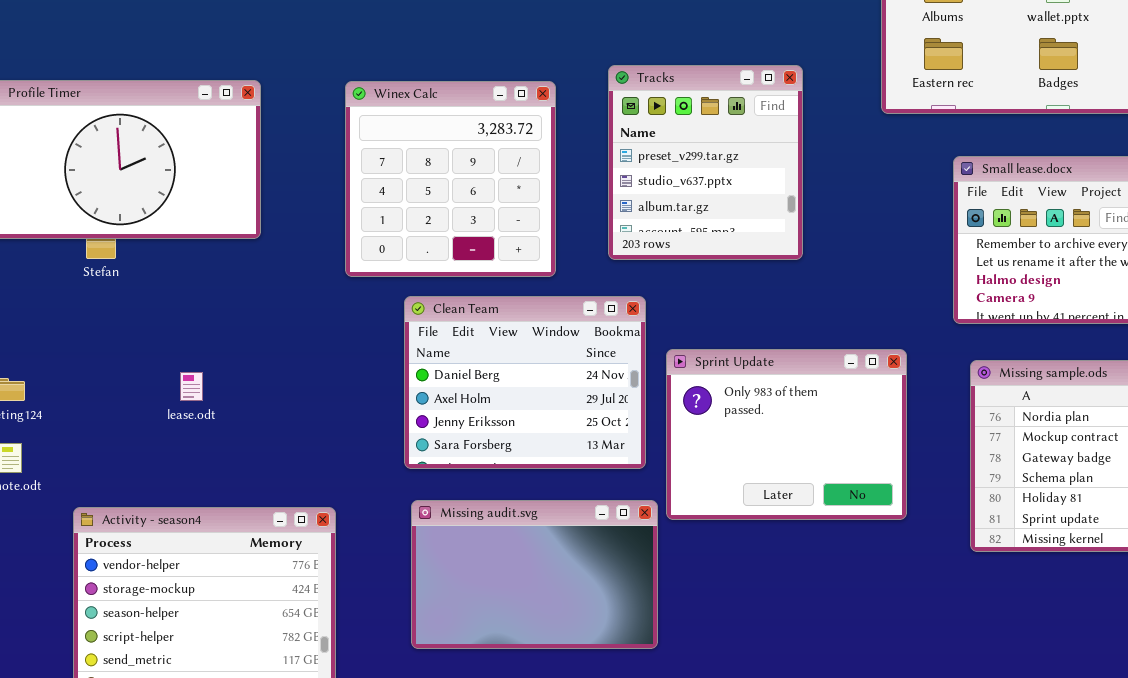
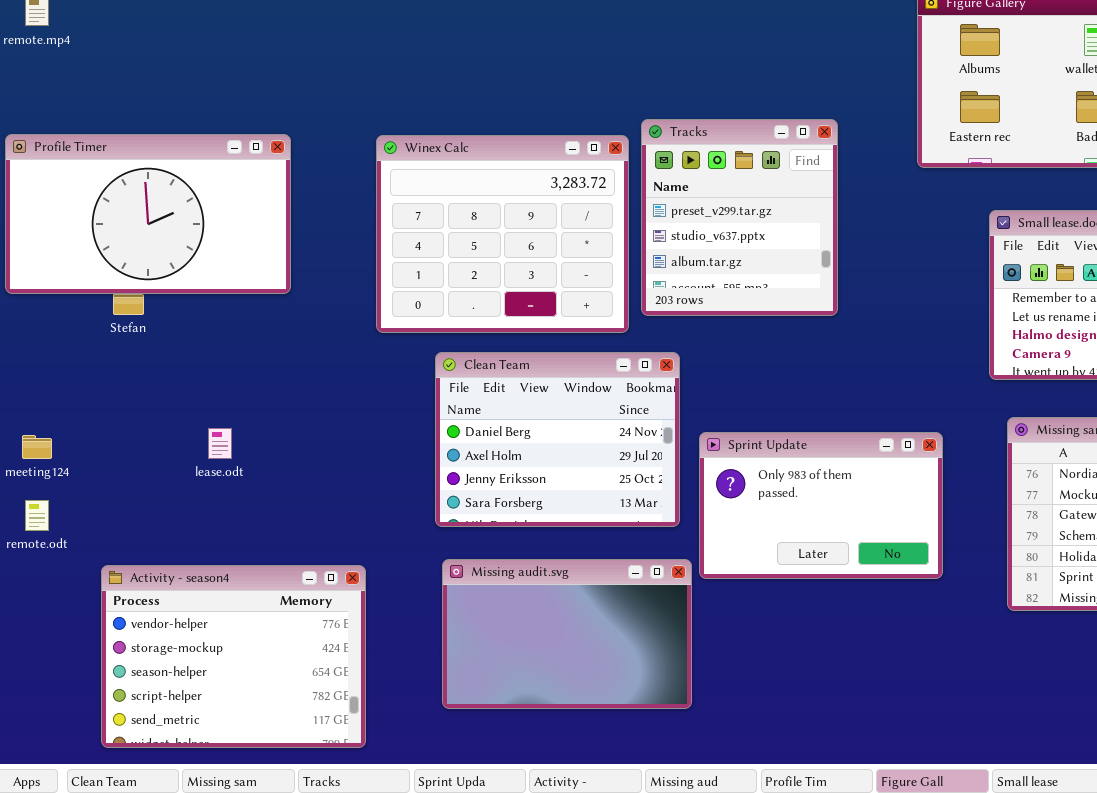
Winex Calc: [345,81,556,277] -> [376,135,629,333], resized
Sprint Update: [666,349,907,520] -> [699,432,943,579], resized

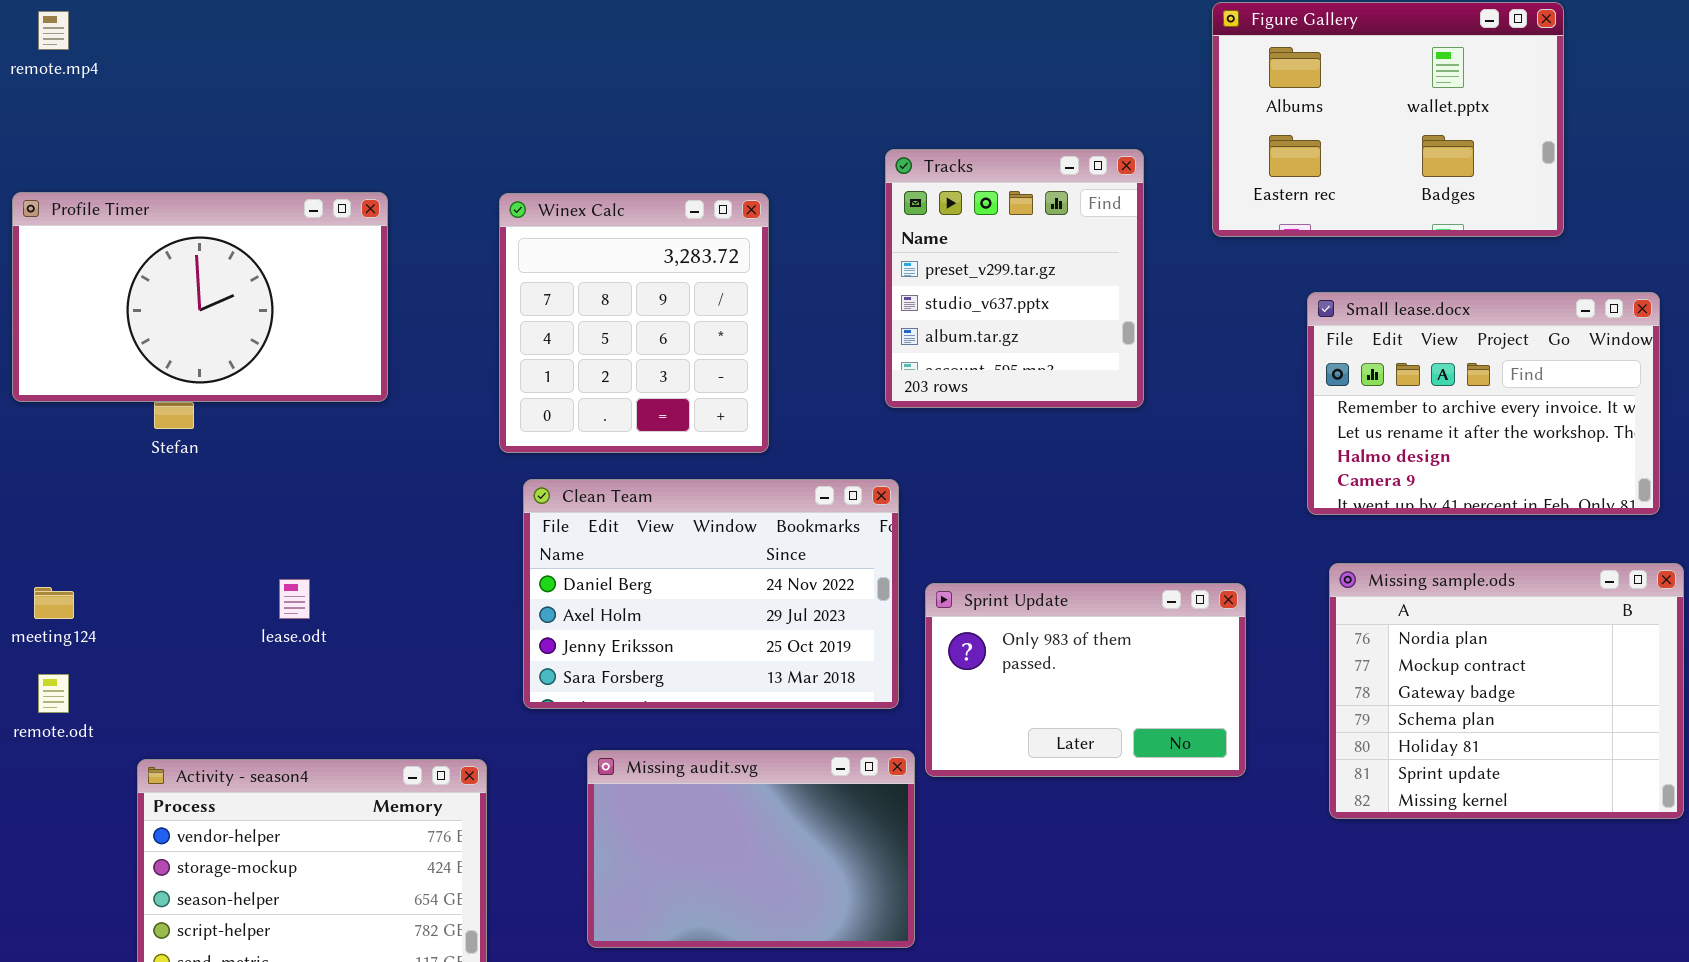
Tracks: [641,119,838,316] -> [885,149,1144,408], moved
Winex Calc: [376,135,629,333] -> [499,193,769,453], resized
Clean Team: [435,352,680,527] -> [523,479,899,709], resized

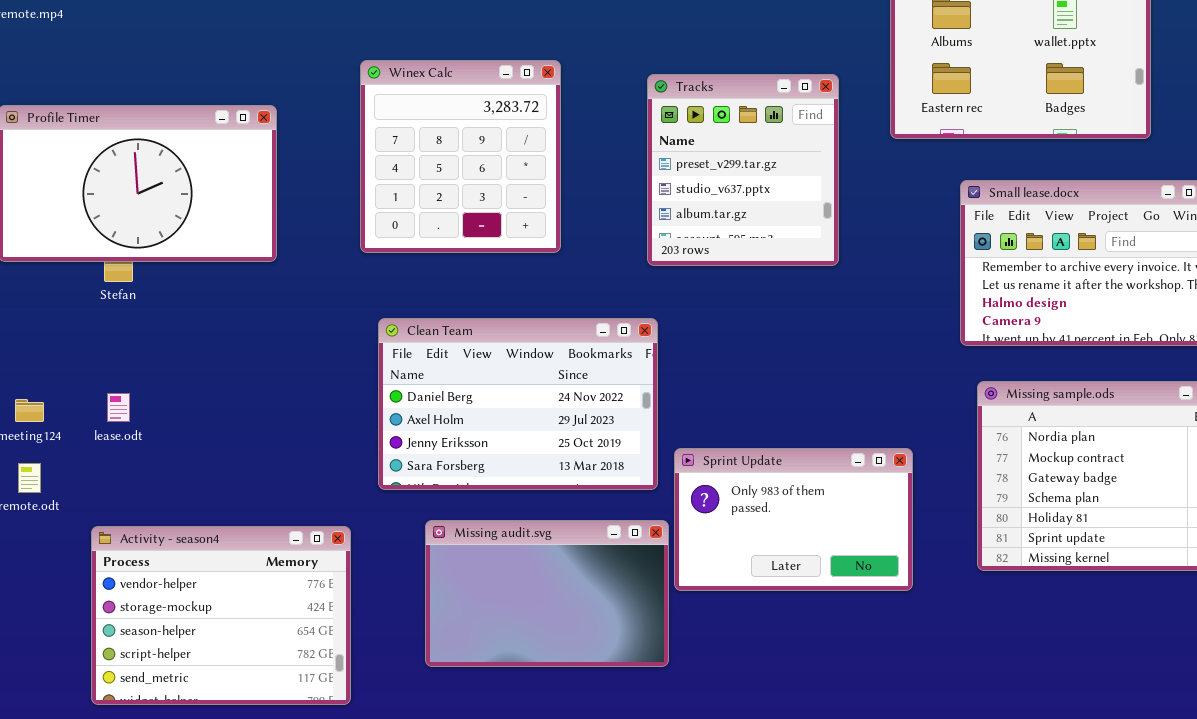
Winex Calc: [499,193,769,453] -> [360,60,561,253], moved
lease.odt: [279,579,310,619] -> [107,393,130,422], moved
Sprint Update: [925,583,1246,777] -> [674,448,913,591], moved

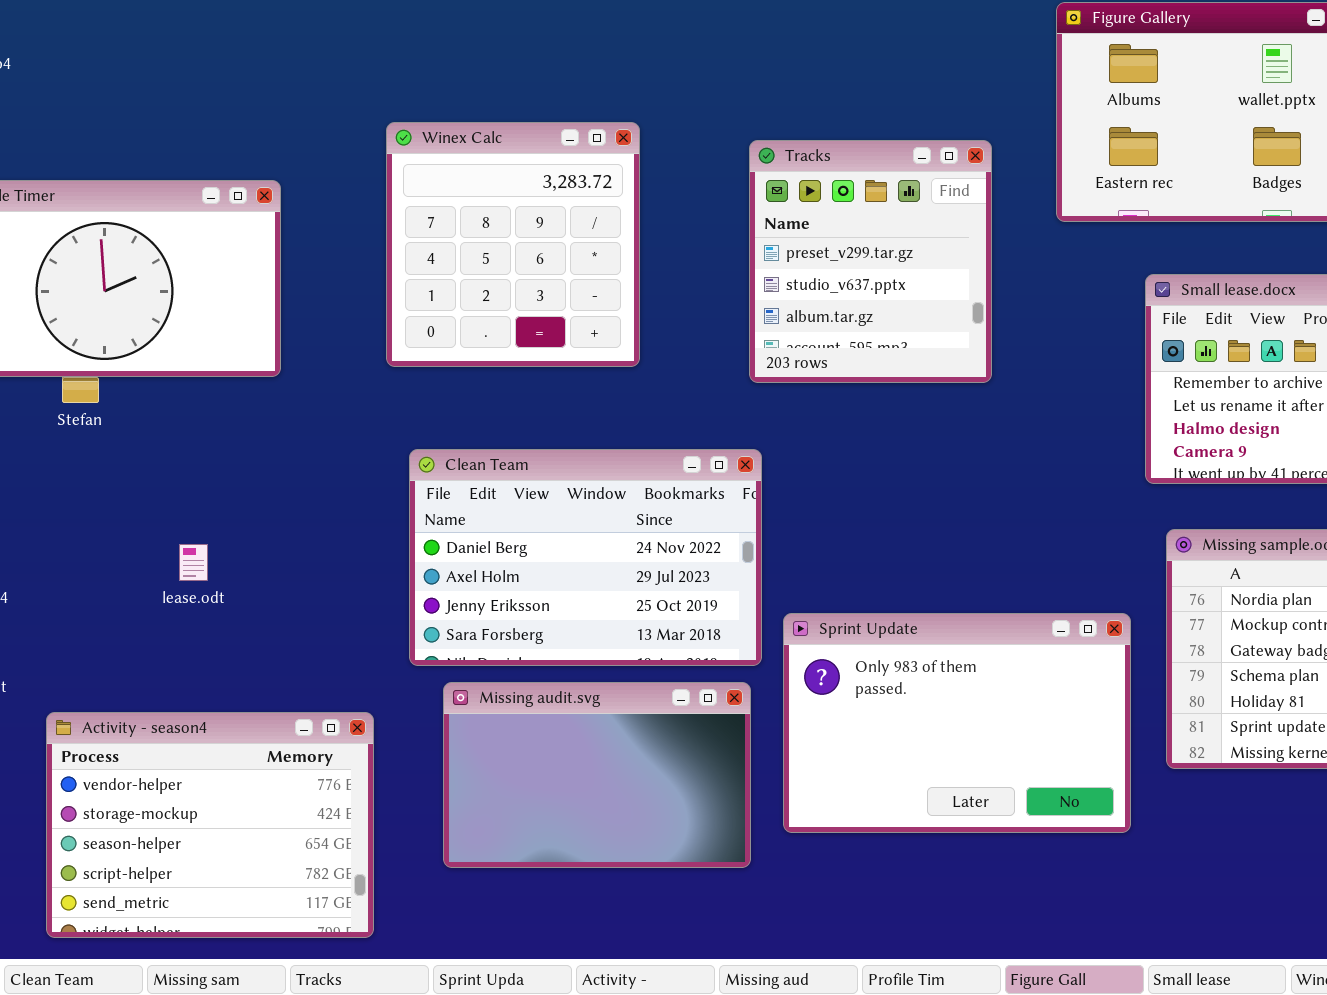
lease.odt: [107,393,130,422] -> [179,544,208,581], moved
Sprint Update: [674,448,913,591] -> [783,613,1131,833], resized
Missing audit.svg: [425,520,669,667] -> [443,682,751,868], moved

